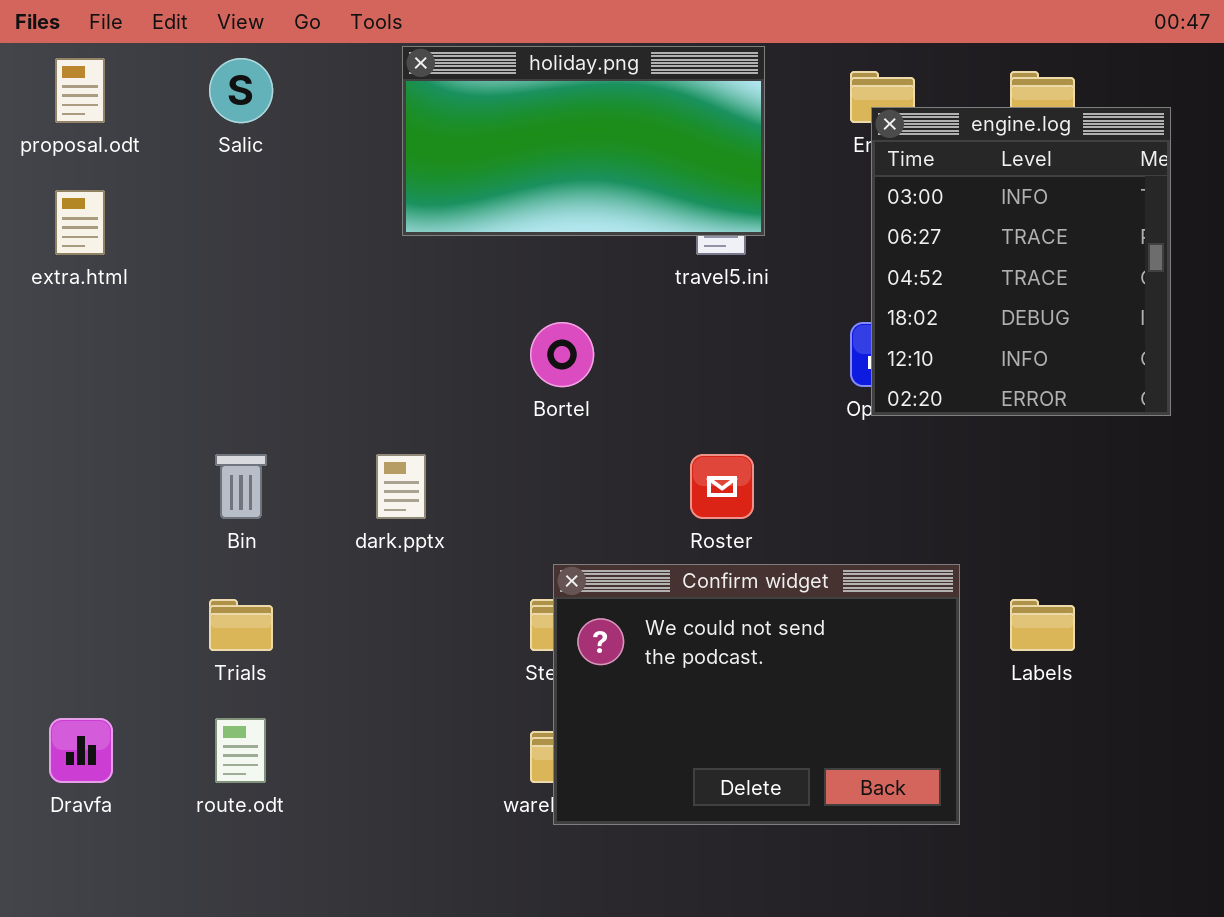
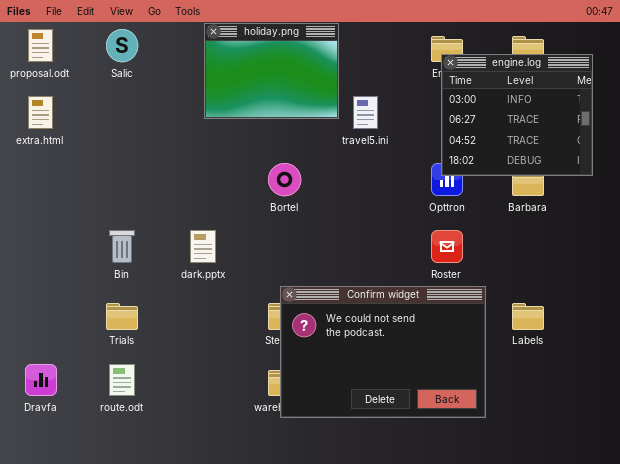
holiday.png: [402,46,765,236] -> [204,23,339,119], resized
engine.log: [871,107,1171,416] -> [441,54,593,176], resized
Roster: [690,454,754,519] -> [431,230,463,263], moved

